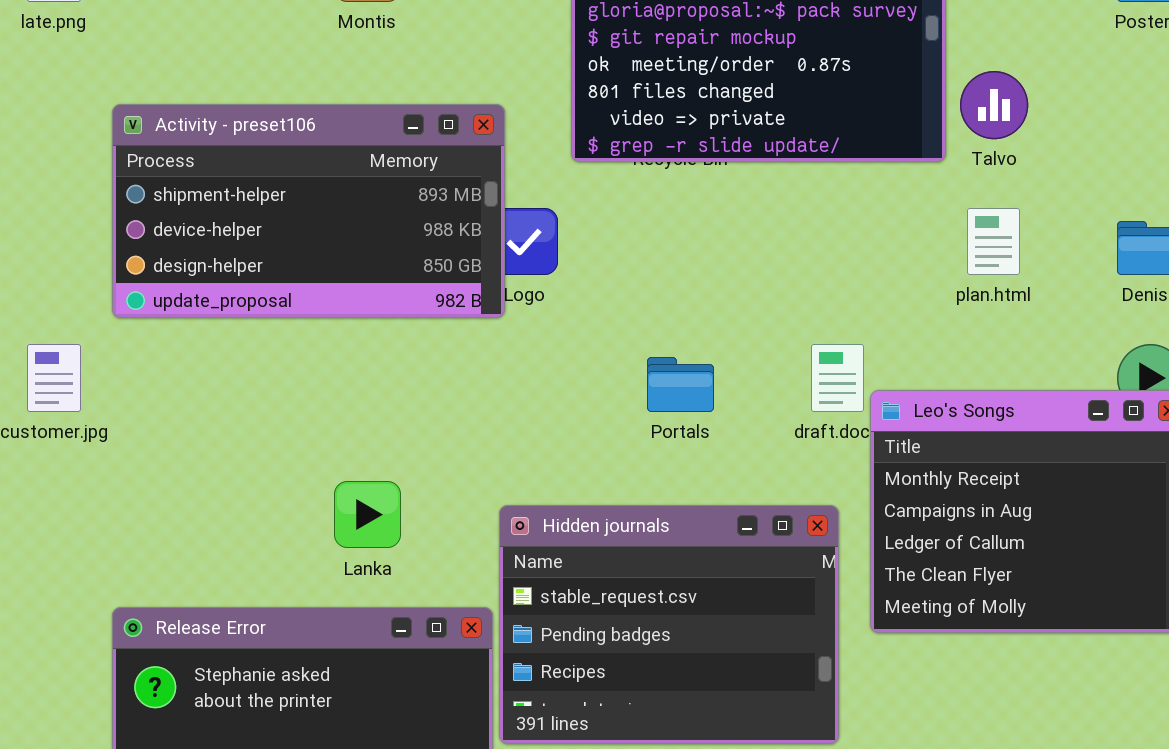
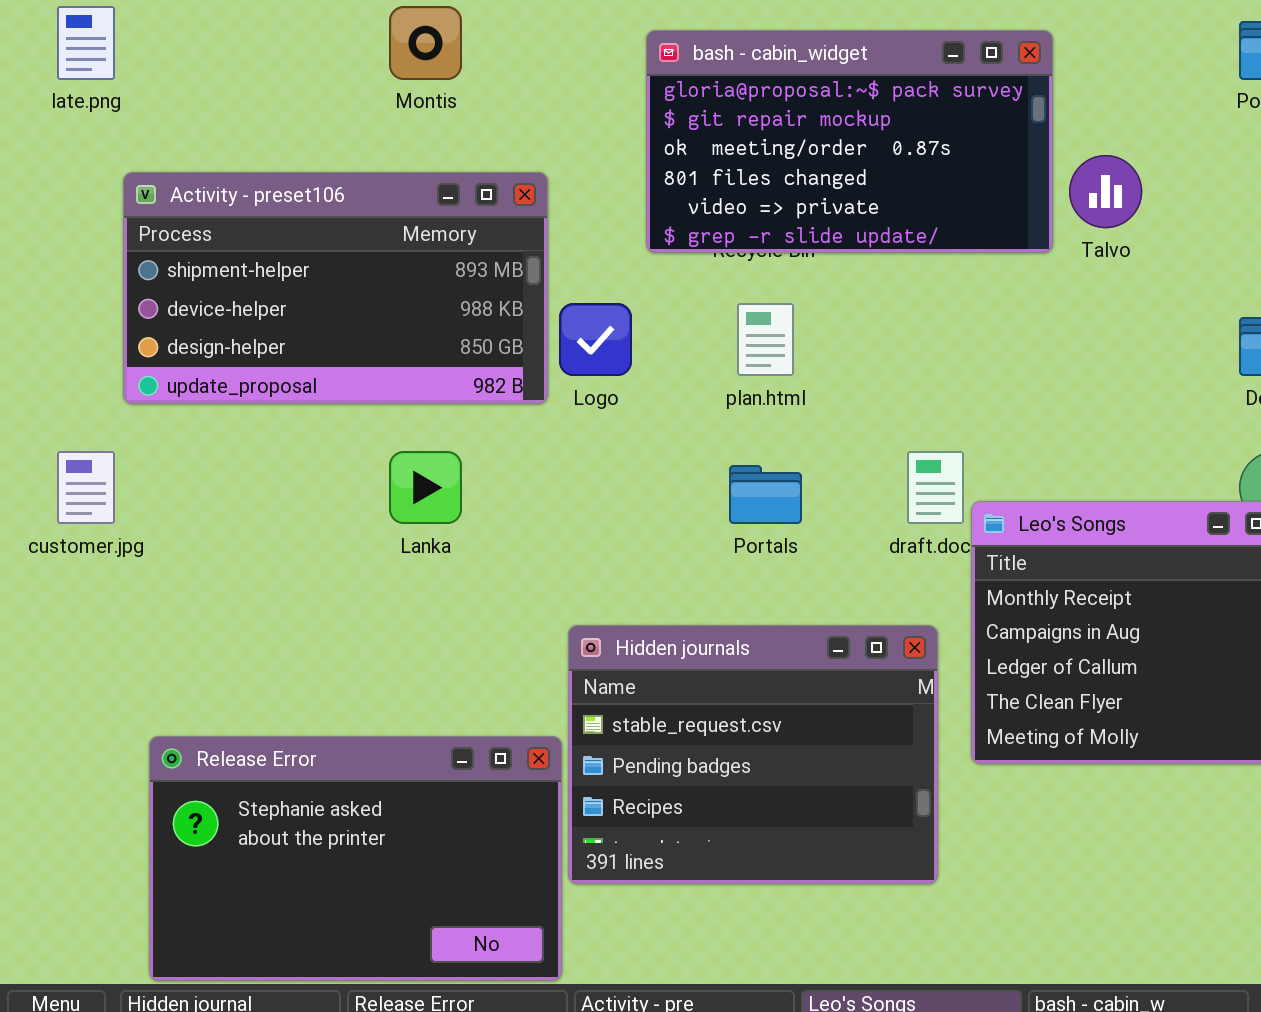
Activity - preset106: [112,104,505,318] -> [123,172,548,404], moved
plan.html: [967,208,1020,275] -> [737,303,794,376], moved
Lanka: [334,481,401,548] -> [389,451,462,524], moved

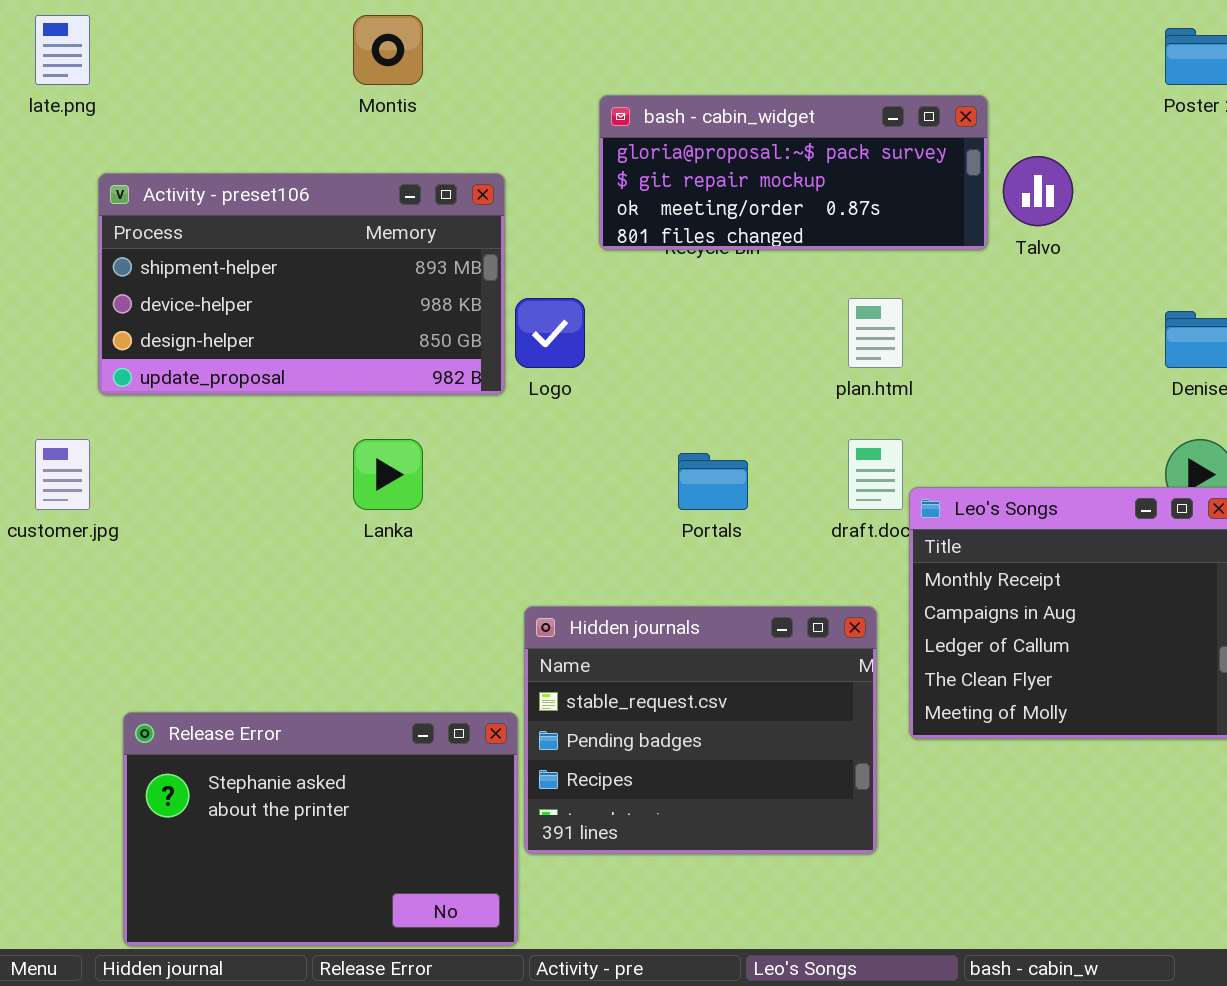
bash - cabin_widget: [646,30,1053,253] -> [599,95,988,250], resized
plan.html: [737,303,794,376] -> [848,298,903,368], moved

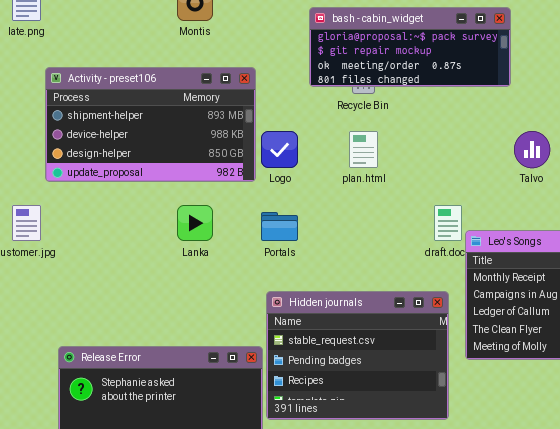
bash - cabin_widget: [599,95,988,250] -> [309,7,511,87], moved
Talvo: [1003,156,1073,226] -> [514,131,550,168], moved
plan.html: [848,298,903,368] -> [349,131,378,168], moved
Portals: [678,453,748,510] -> [261,212,298,241], moved

